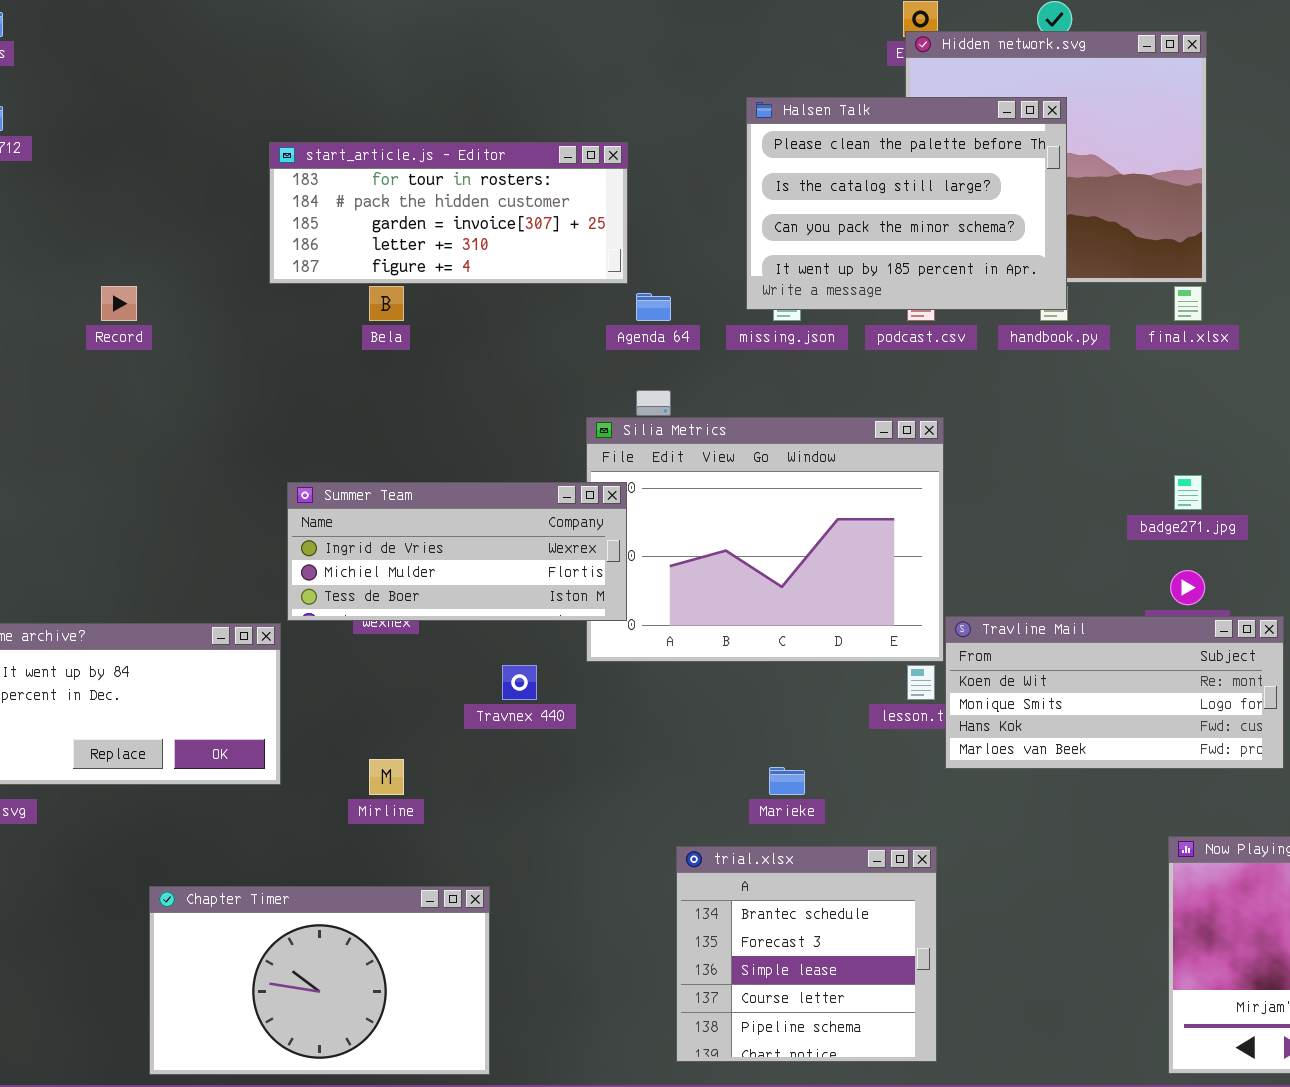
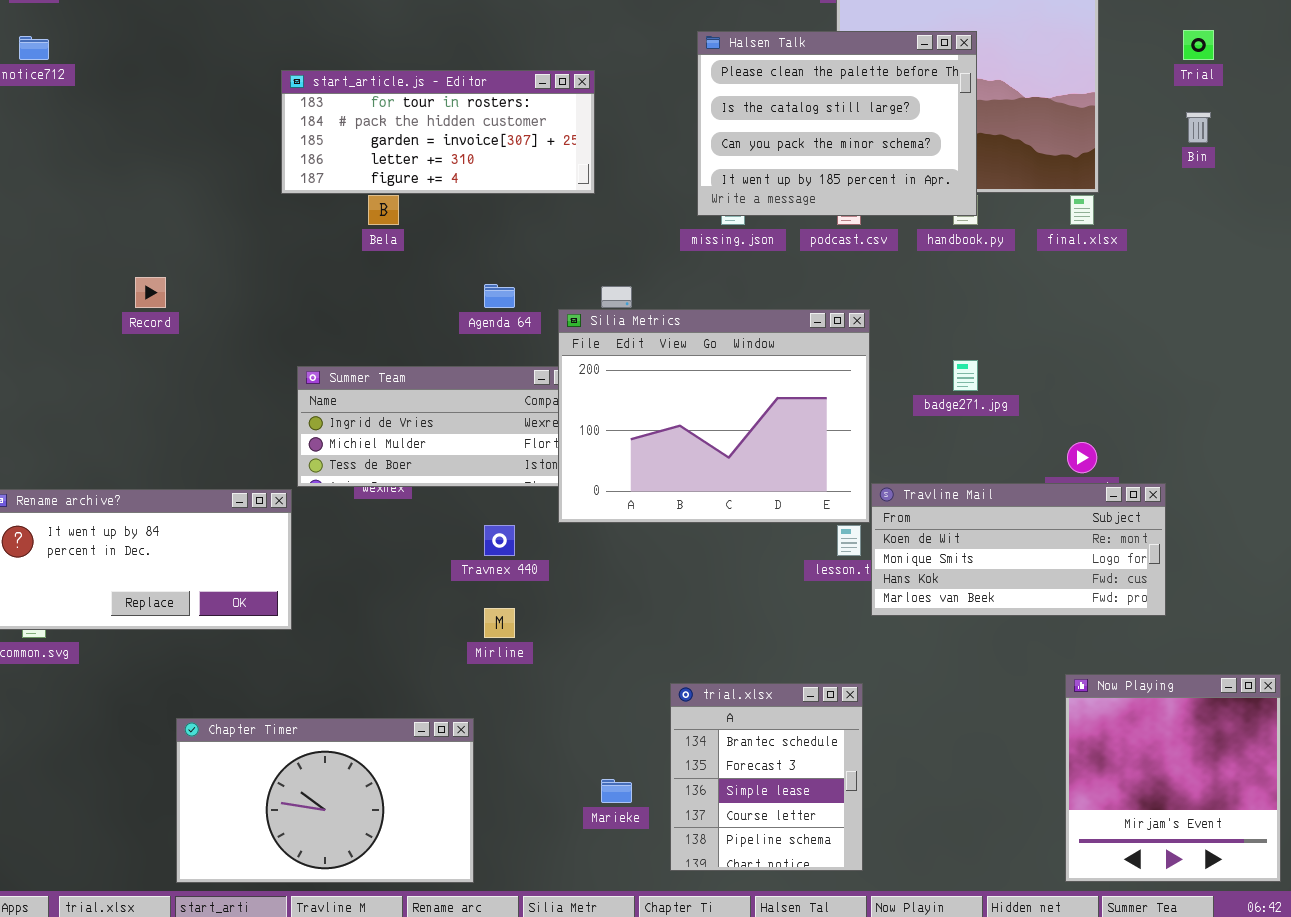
Record: [101,286,137,321] -> [135,277,166,308], moved
Agenda 64: [636,293,671,321] -> [484,284,515,308], moved
Silia Metrics: [586,417,944,662] -> [558,309,870,523], raised
badge271.jpg: [1174,475,1202,510] -> [953,360,978,391], moved
Mirline: [369,759,404,795] -> [484,608,515,638], moved
Marieke: [769,767,805,795] -> [601,779,632,803], moved
trial.xlsx: [676,846,937,1062] -> [670,683,863,871], resized

